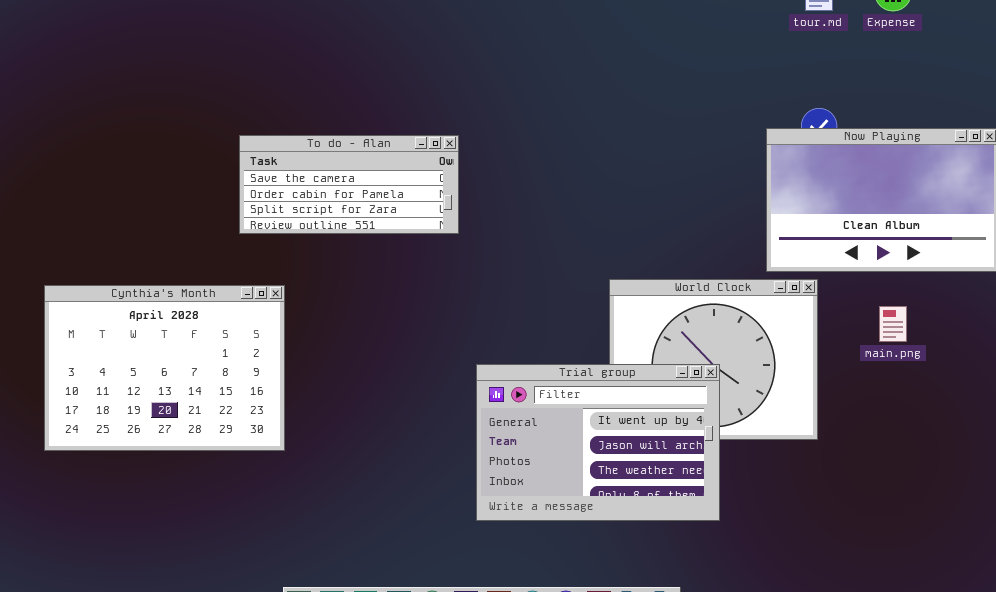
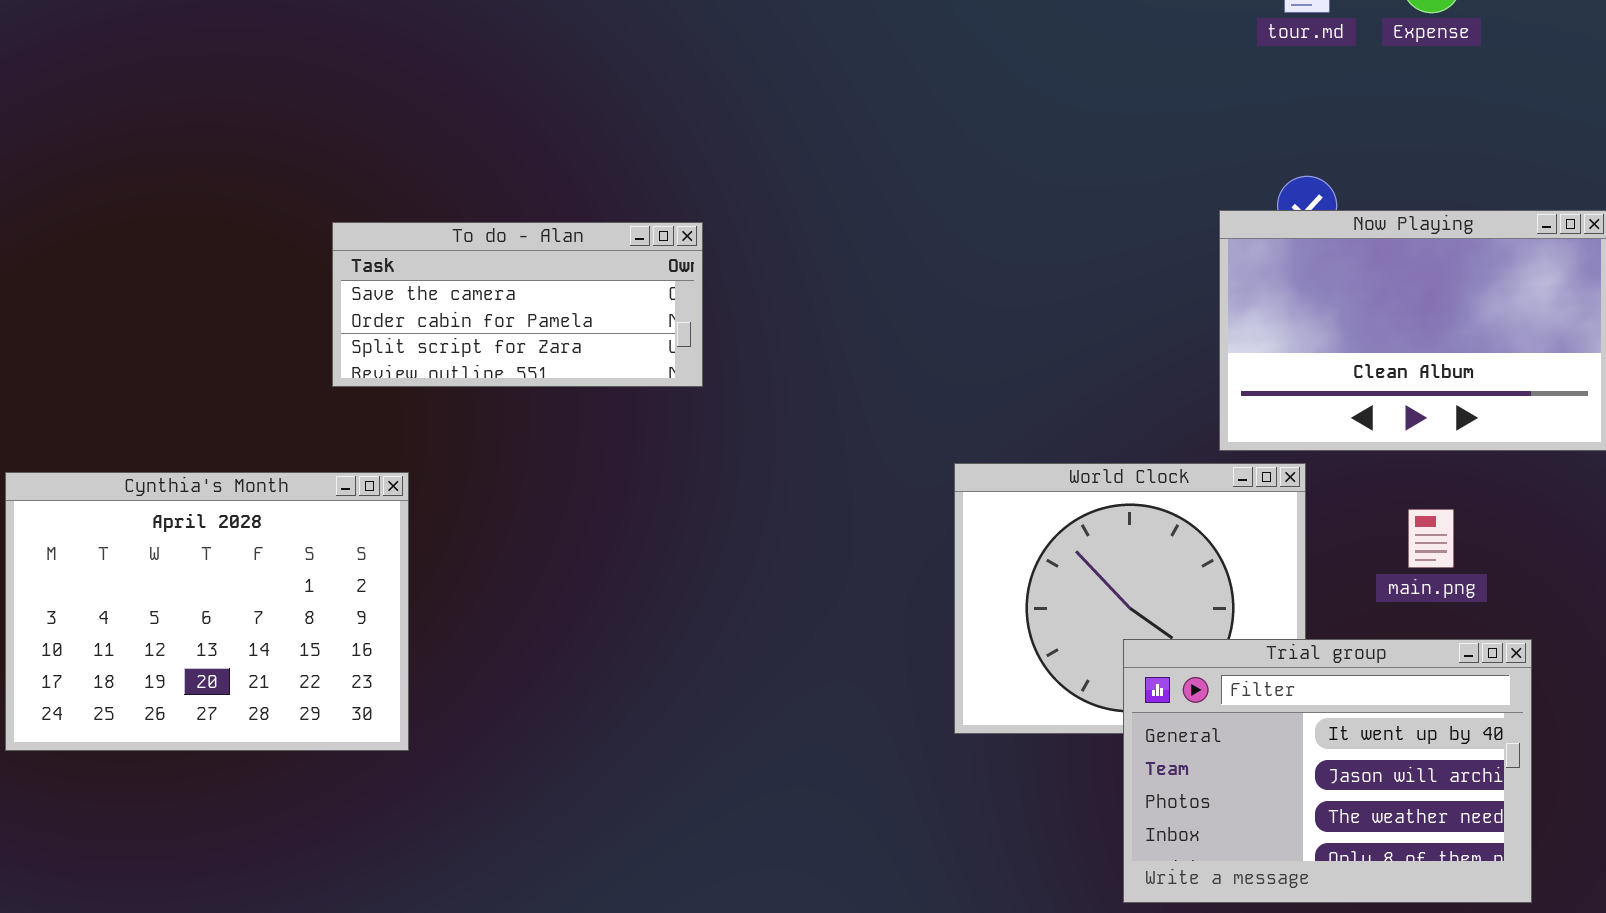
Trial group: [476,364,720,521] -> [1123,639,1532,903], moved

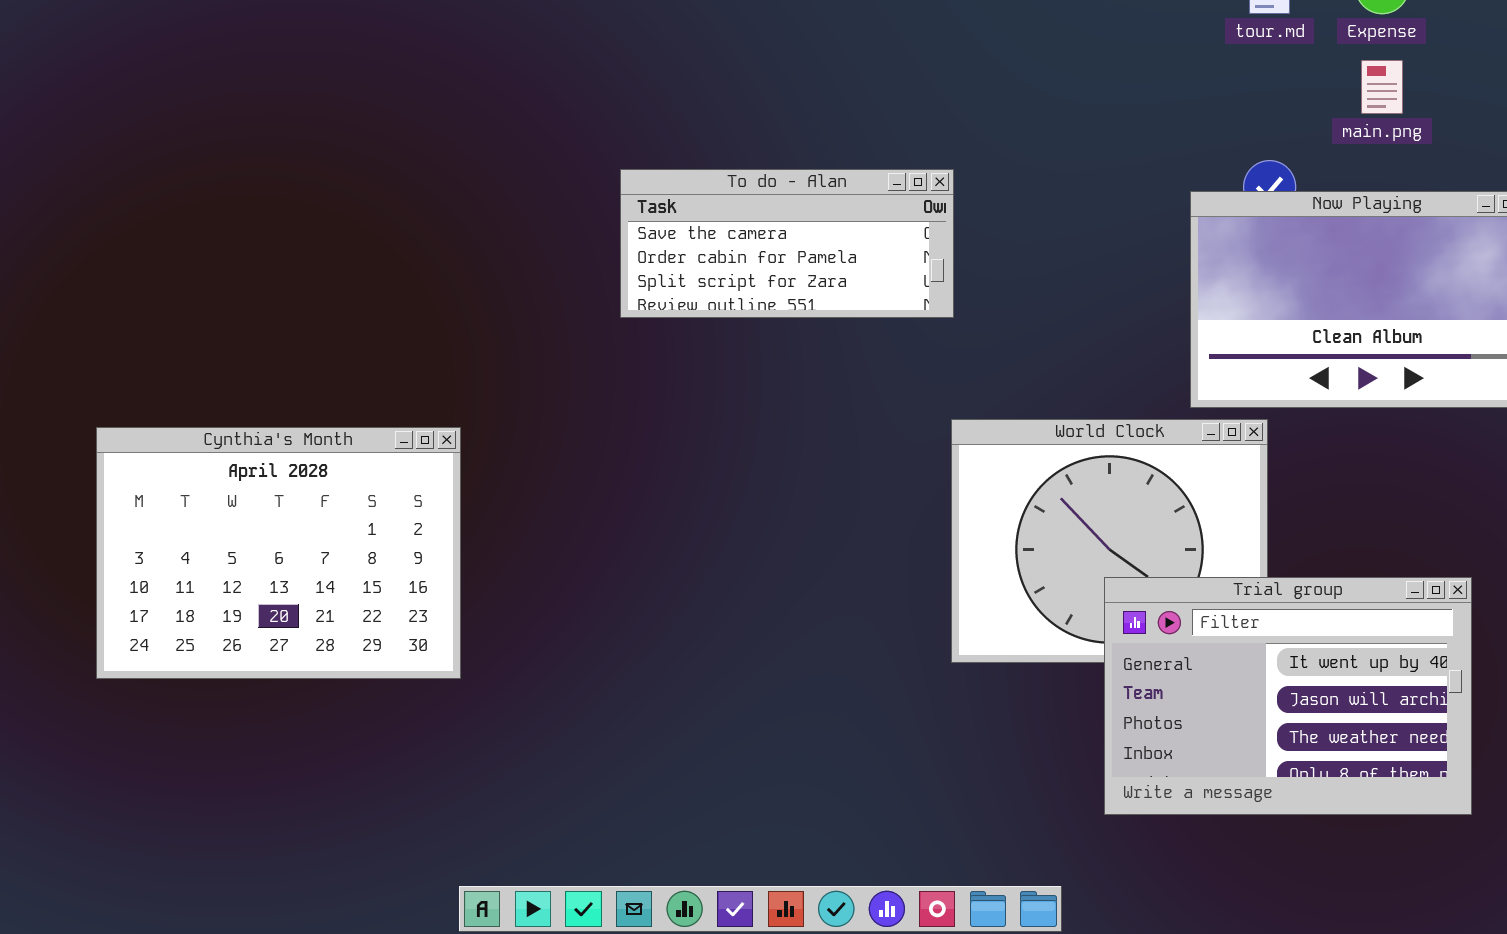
To do - Alan: [332,222,703,387] -> [620,169,954,318], moved
main.png: [1408,509,1454,568] -> [1361,60,1403,114], moved

